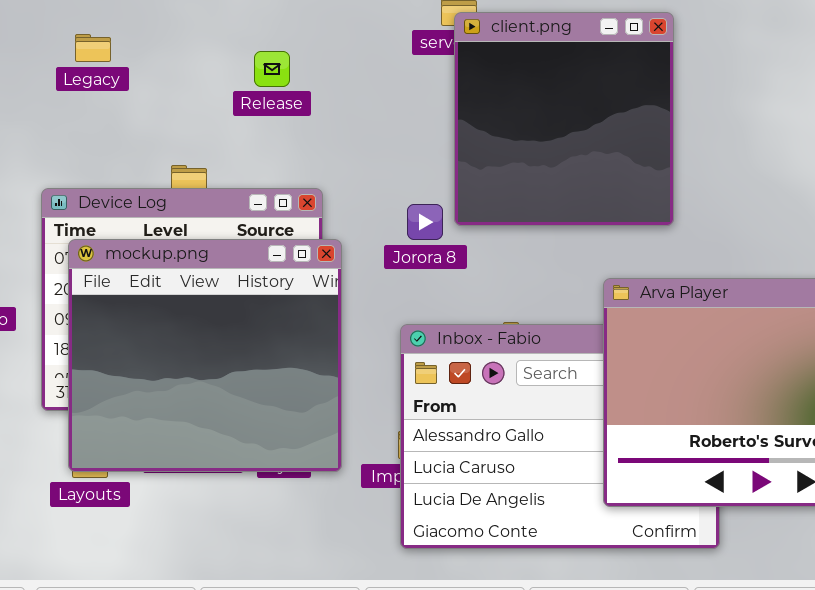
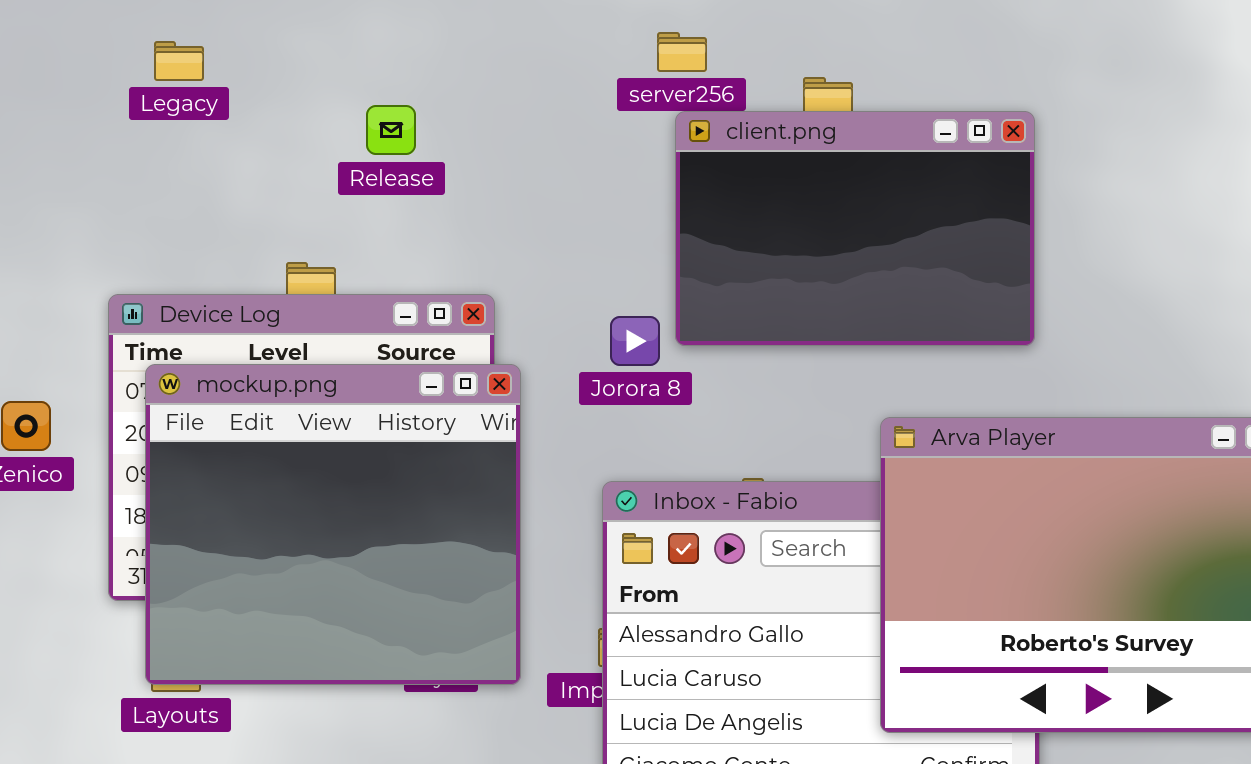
client.png: [454,12,674,226] -> [675,111,1035,346], resized
Legacy: [75,34,111,62] -> [154,41,204,81], moved
Release: [254,51,290,87] -> [366,105,416,155], moved

